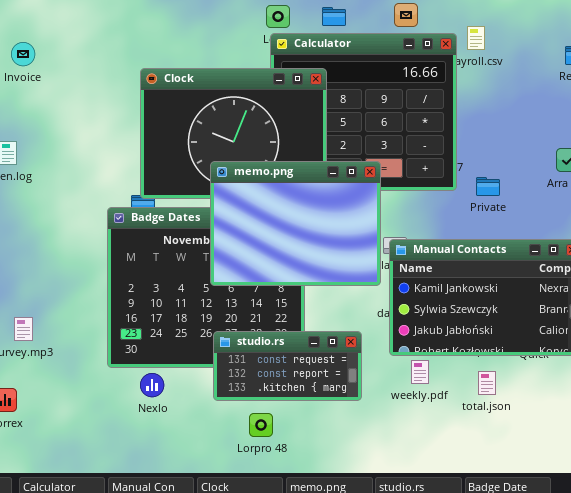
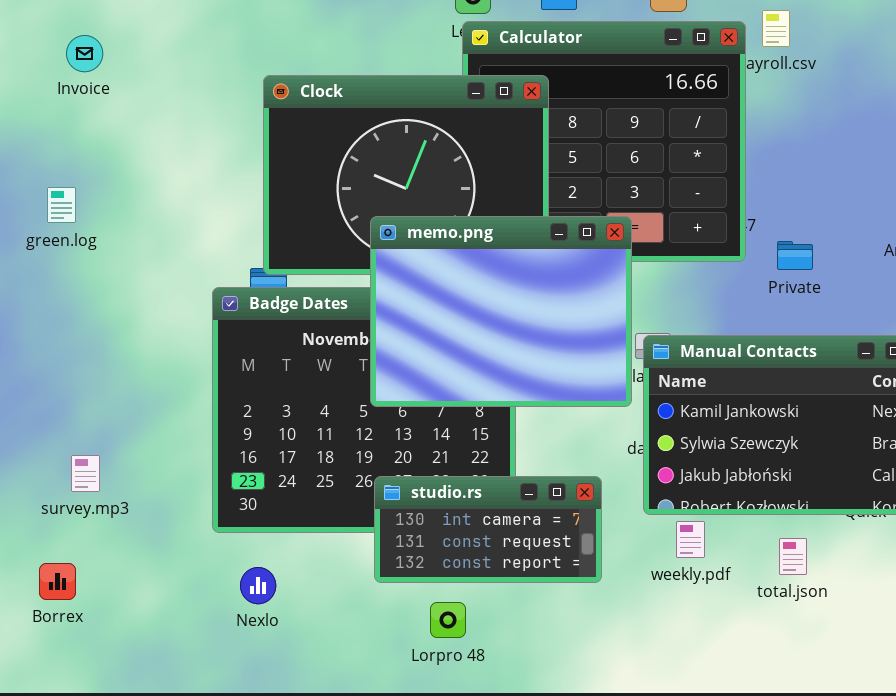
studio.rs: [213,331,362,401] -> [374,476,602,583], scrolled up 1 row
Nexlo: [140,373,164,397] -> [240,567,276,604], moved

